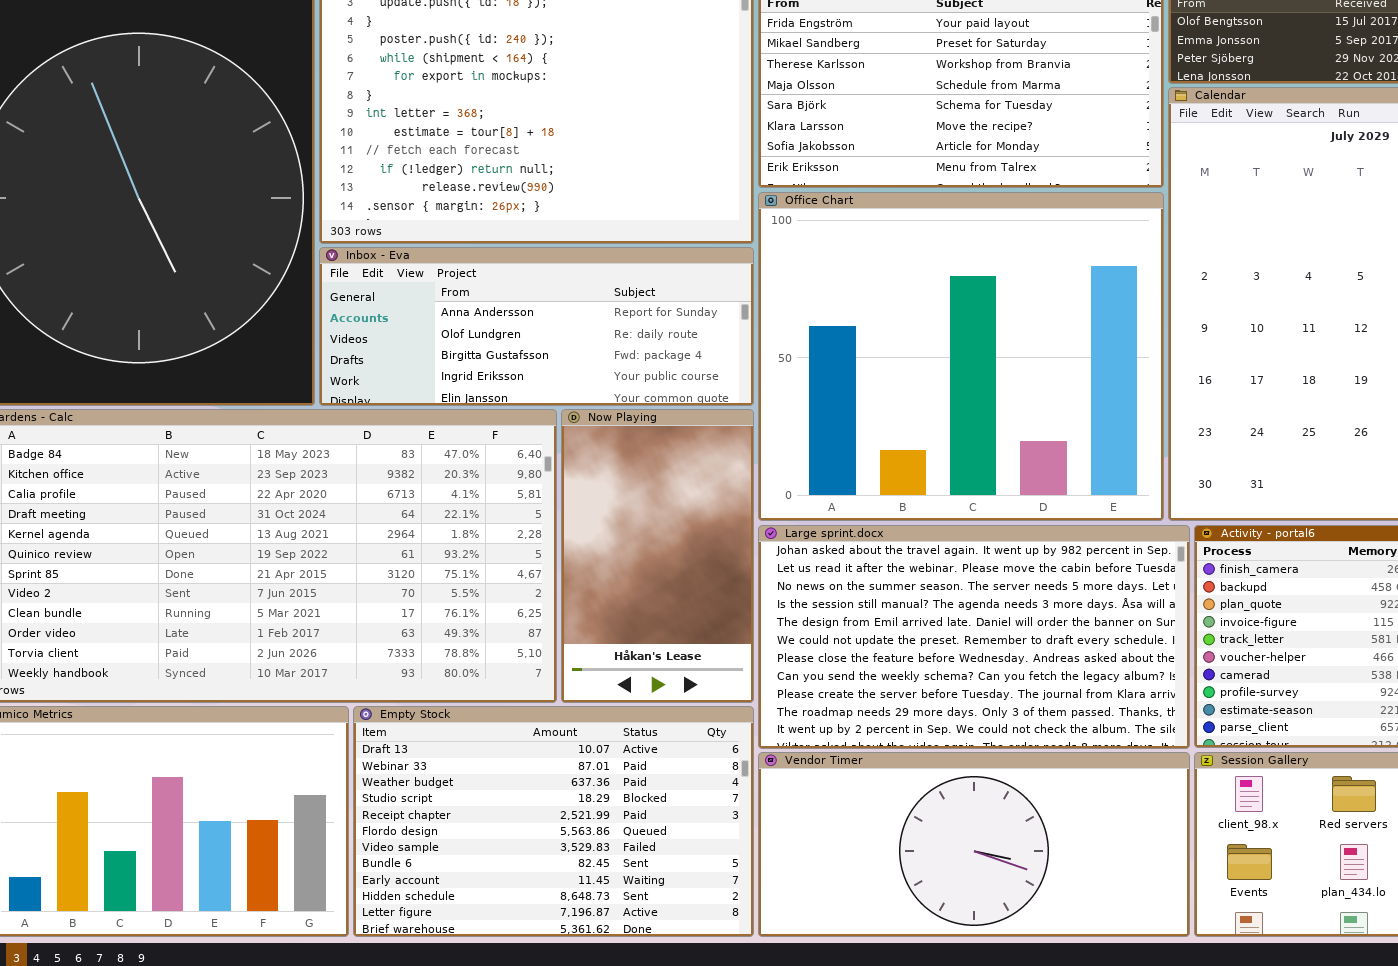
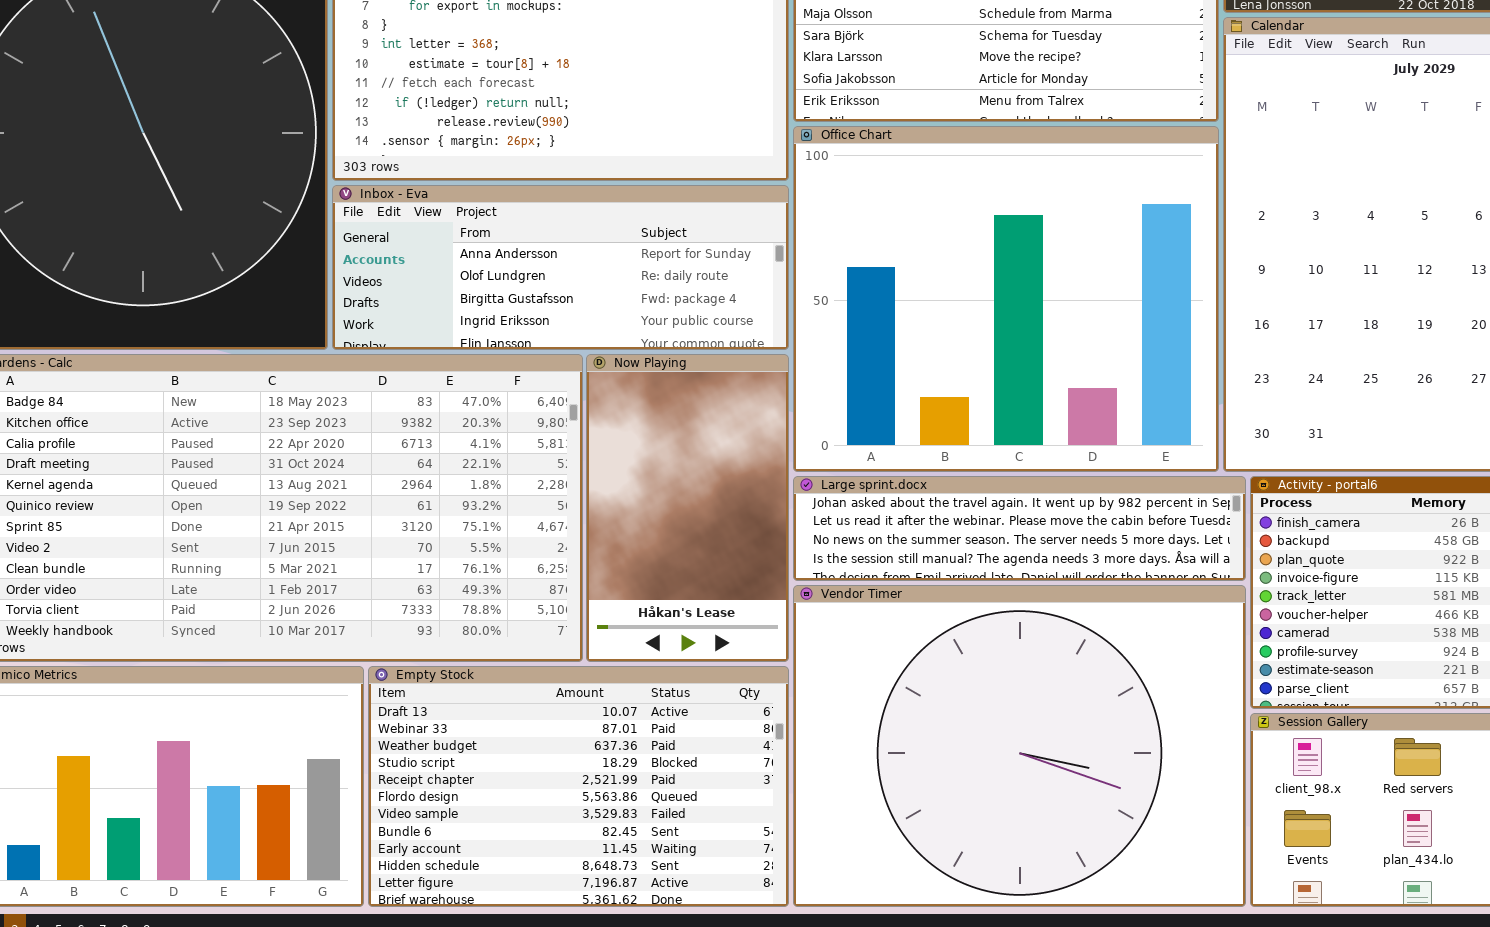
Large sprint.docx: [758,525,1190,749] -> [793,476,1246,581], resized
Vendor Timer: [758,752,1190,937] -> [793,585,1246,907], resized

